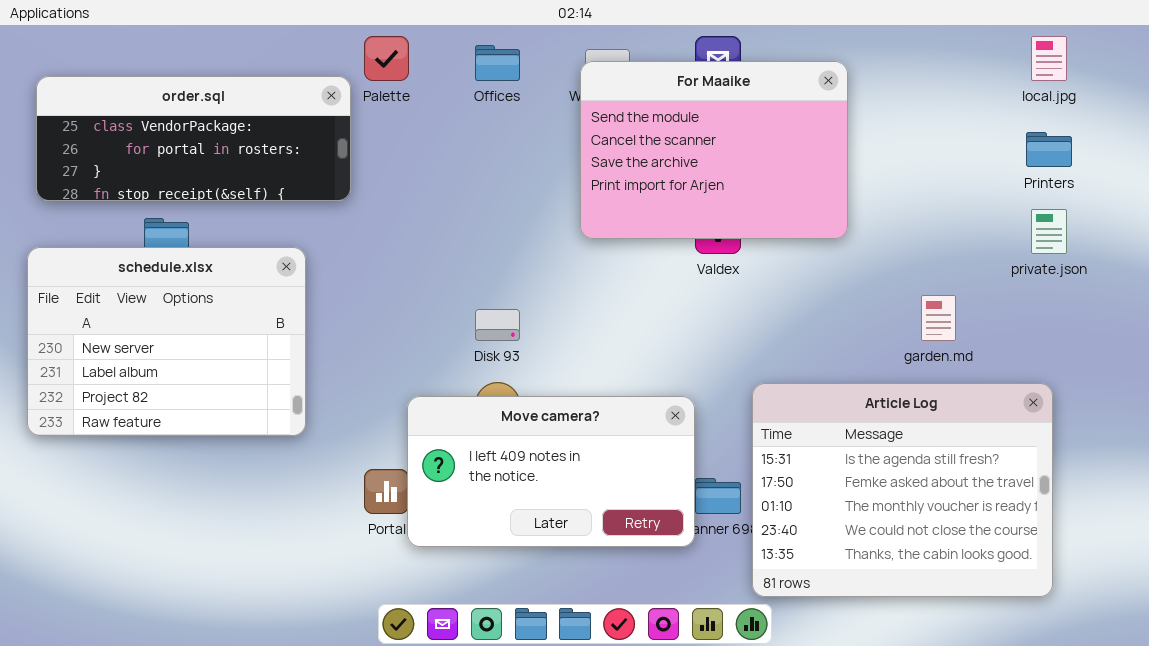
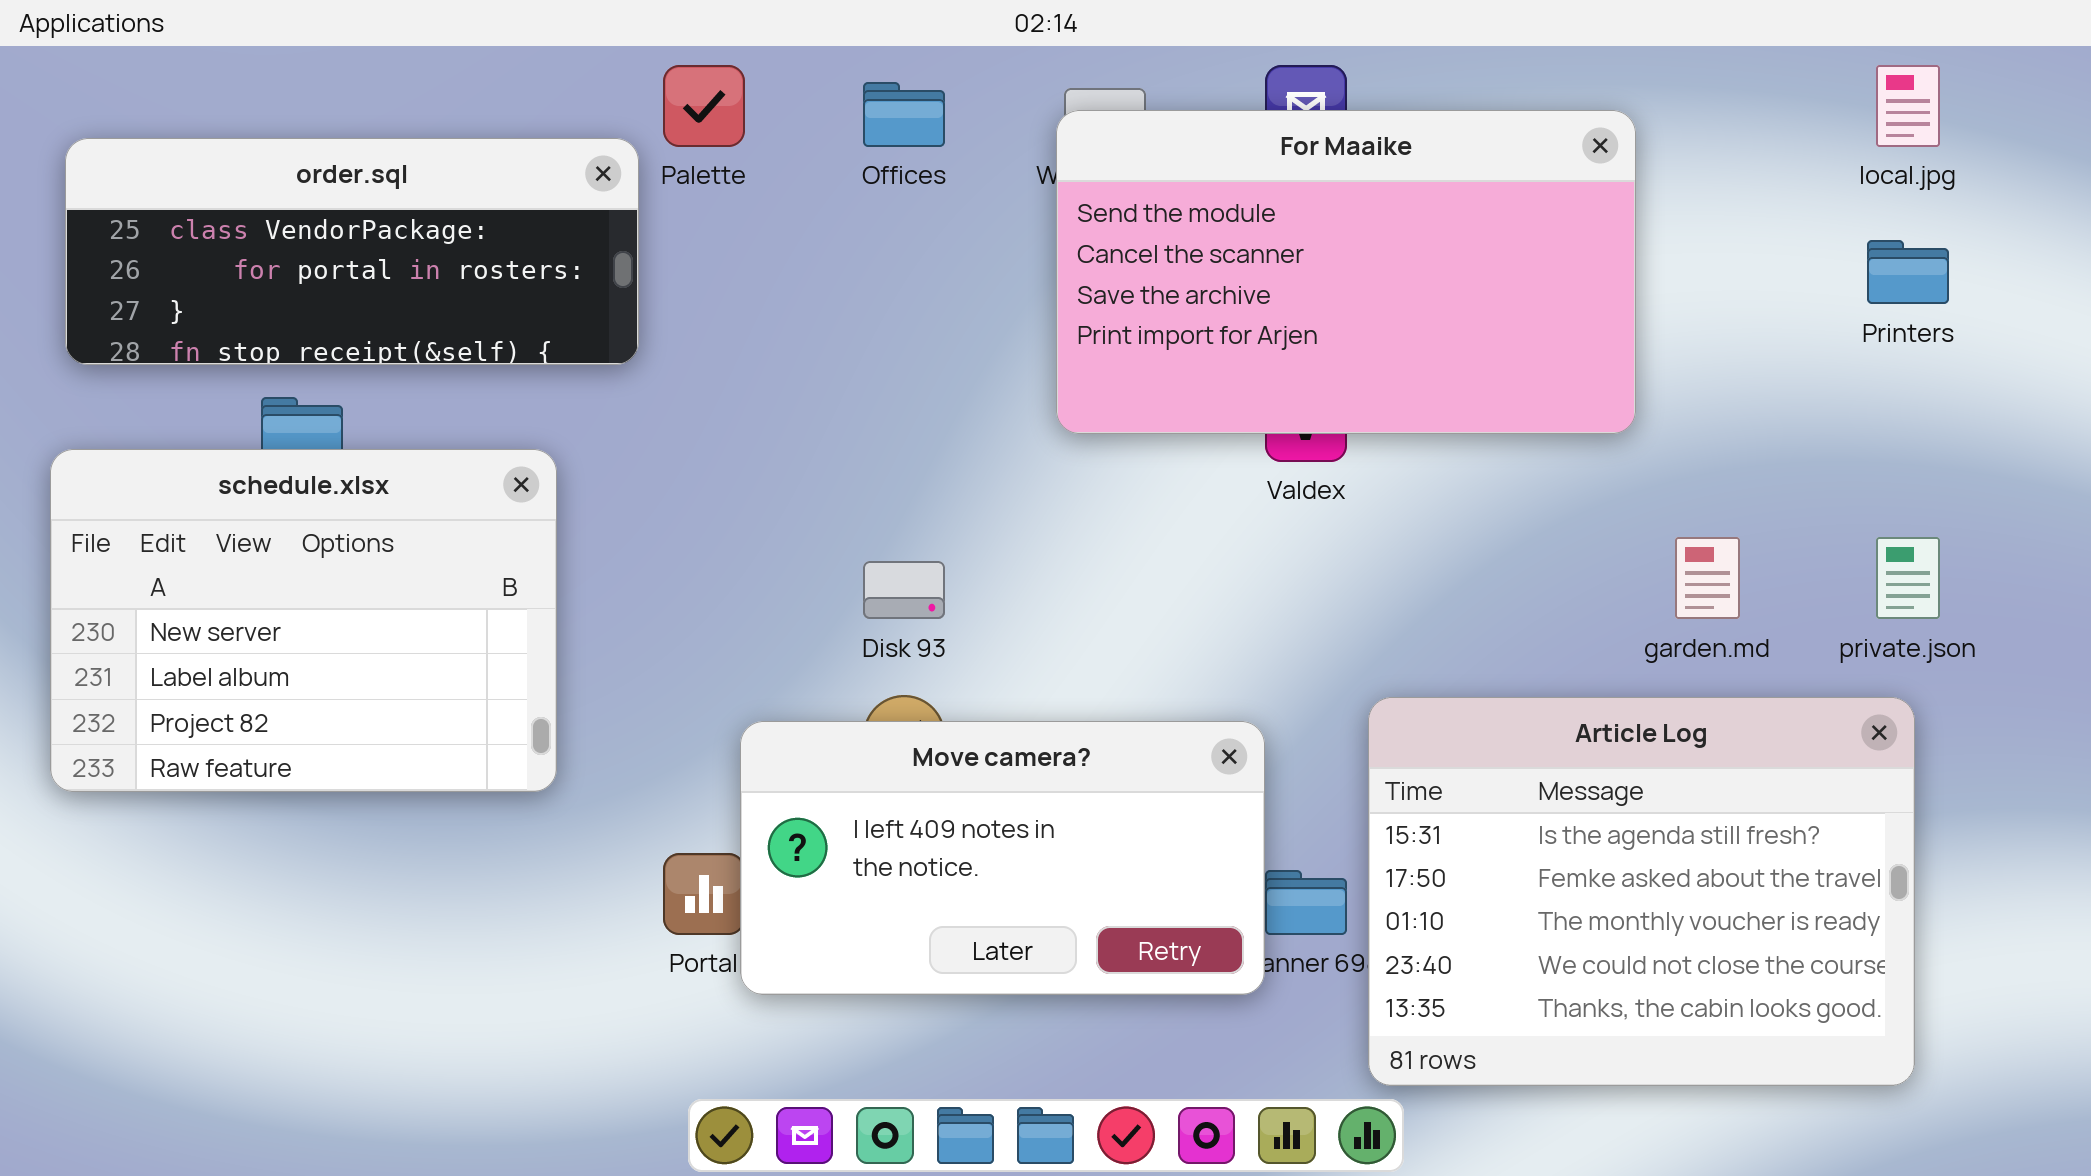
For Maaike: [580,61,848,239] -> [1056,110,1636,434], resized
private.json: [1031,209,1067,254] -> [1876,537,1940,619], moved

